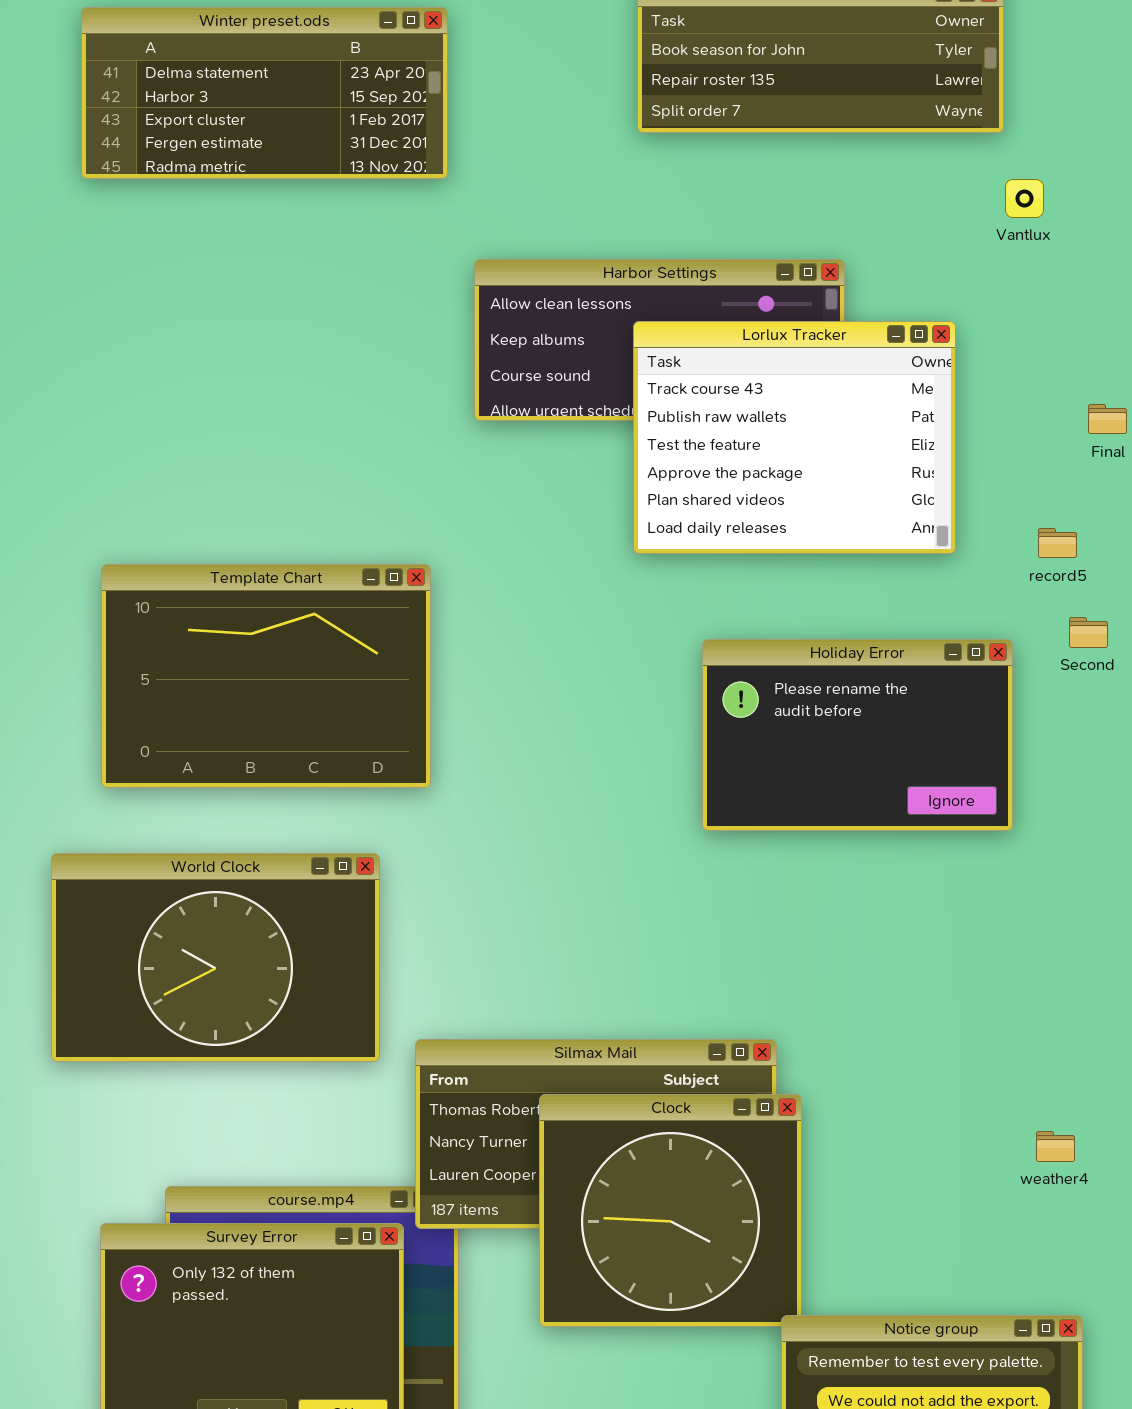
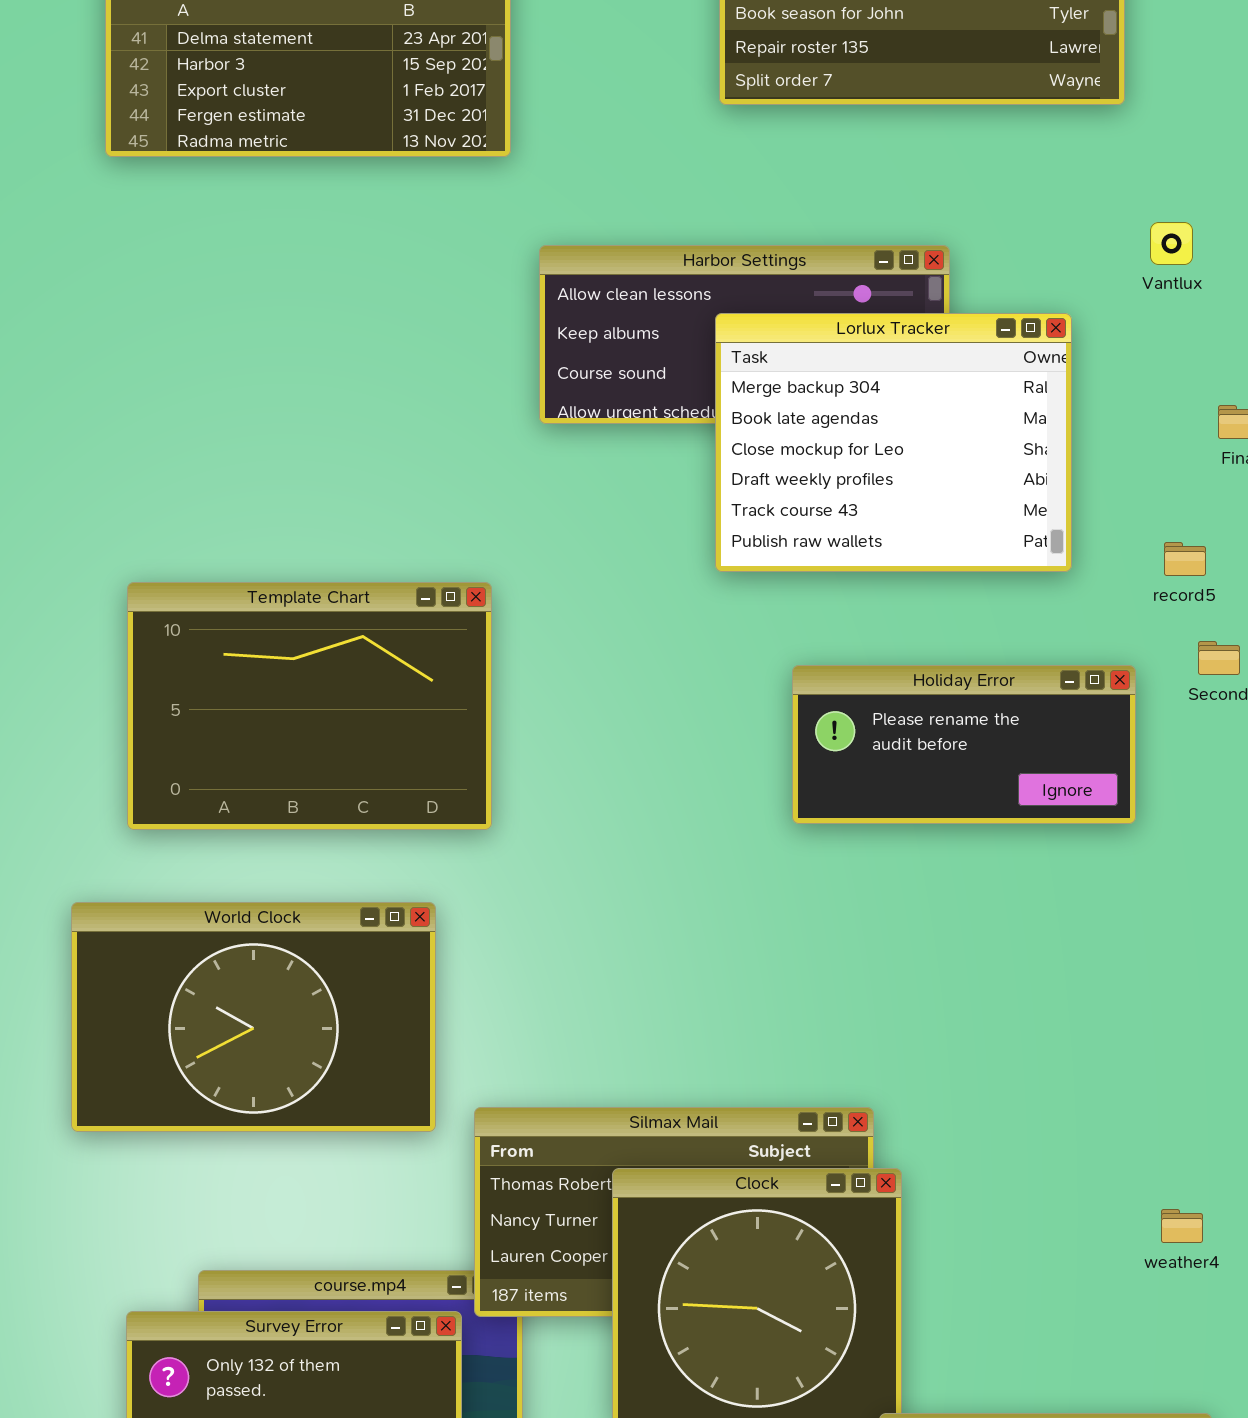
Vantlux: [1005,179,1044,218] -> [1150,222,1193,265], moved
Lorlux Tracker: [633,321,956,554] -> [715,313,1072,572], scrolled up 4 rows
Holiday Error: [702,639,1013,831] -> [792,665,1136,824], resized

